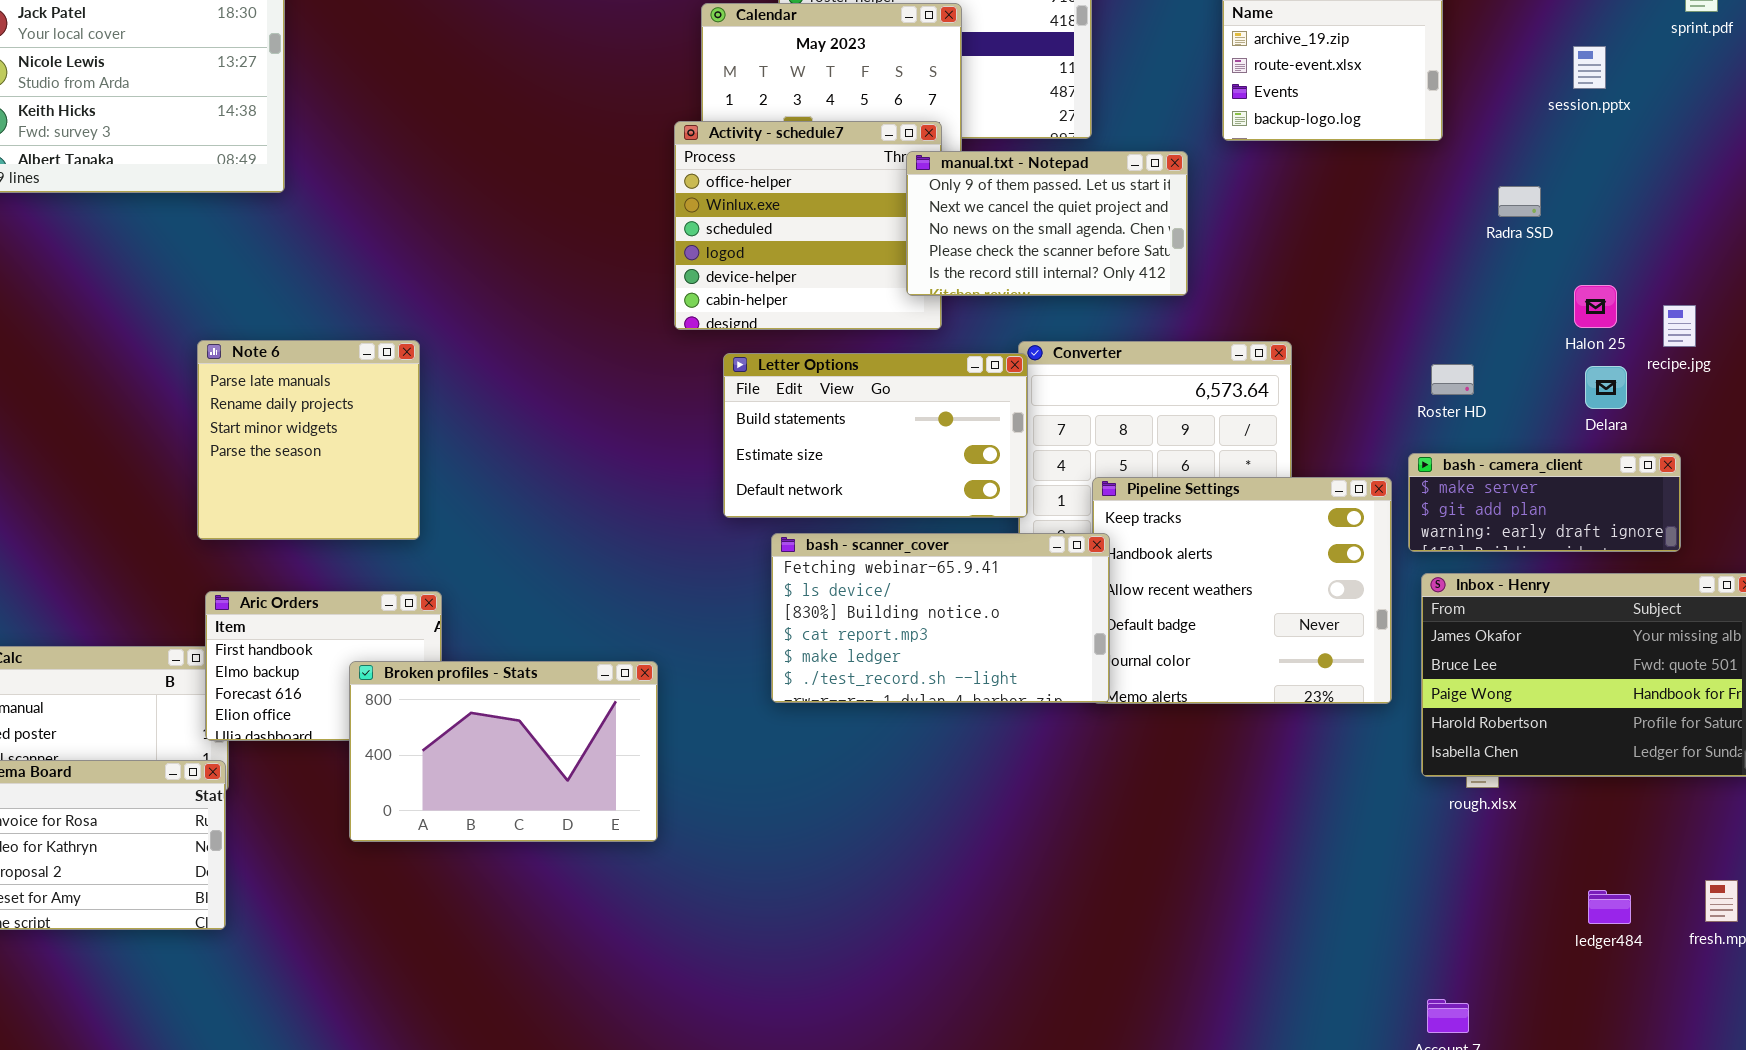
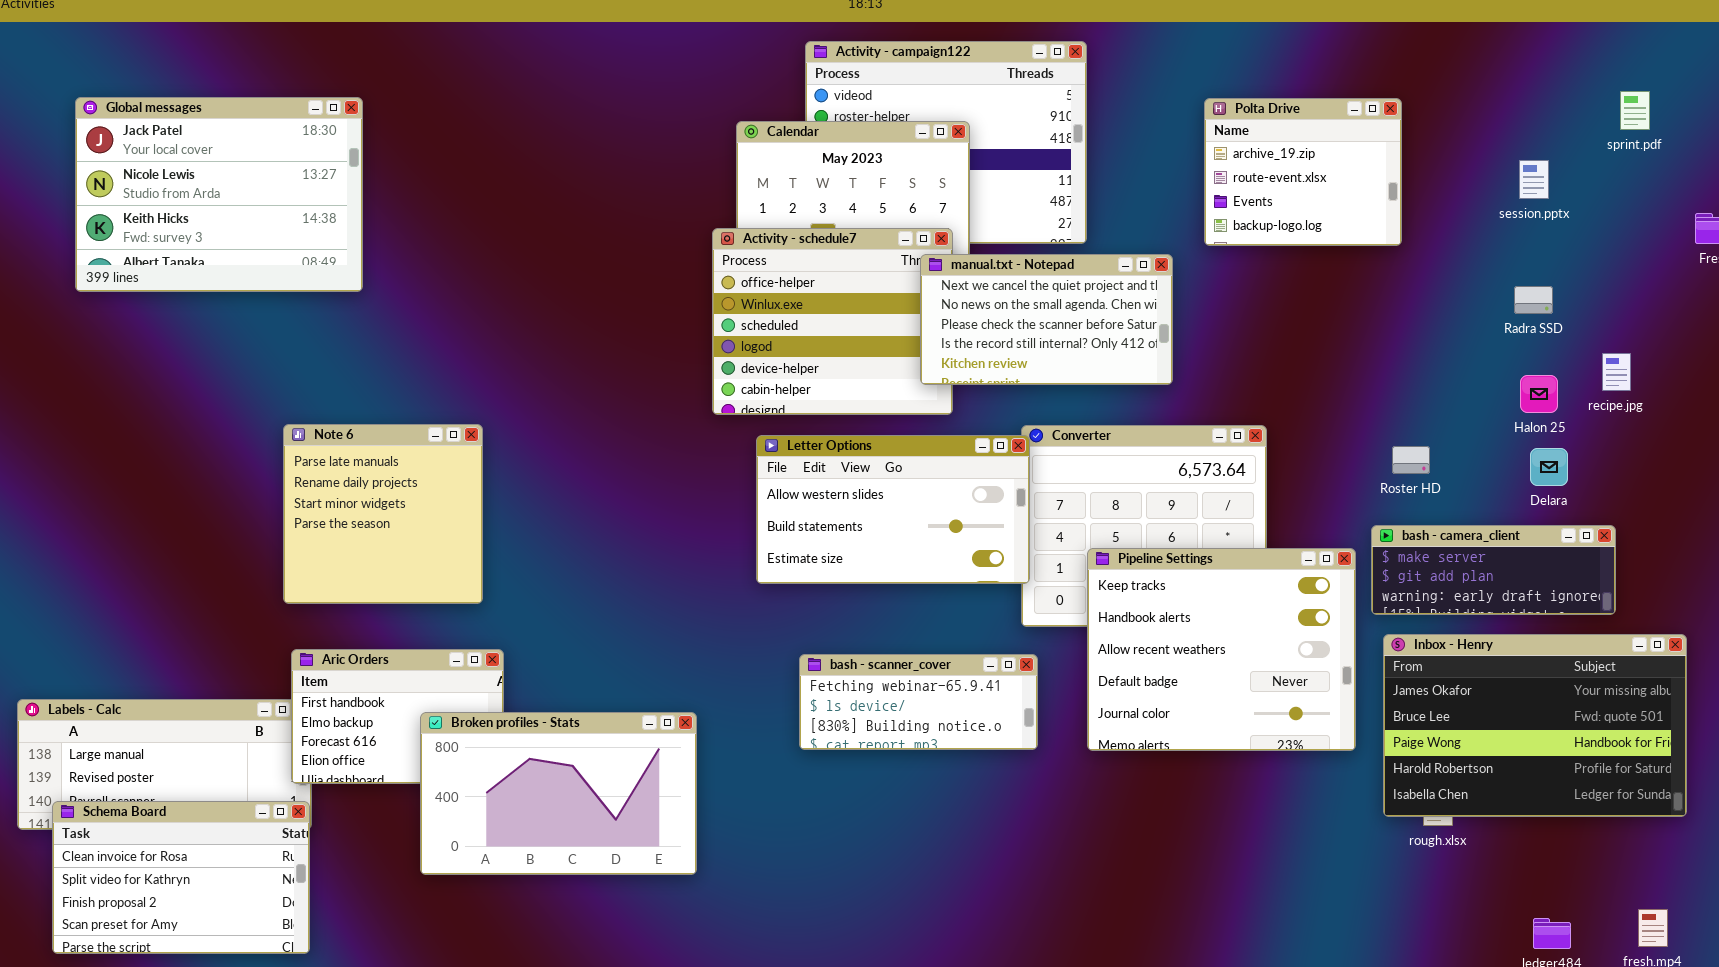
manual.txt - Notepad: [906,151,1188,296] -> [920,254,1173,385], scrolled down 1 row
Radra SSD: [1498,186,1541,217] -> [1514,286,1553,314], moved
recipe.jpg: [1663,305,1696,347] -> [1602,353,1631,391], moved
Letter Options: [723,353,1028,518] -> [756,435,1030,584], scrolled up 1 row
bash - scanner_cover: [771,533,1110,703] -> [799,654,1038,750], resized

